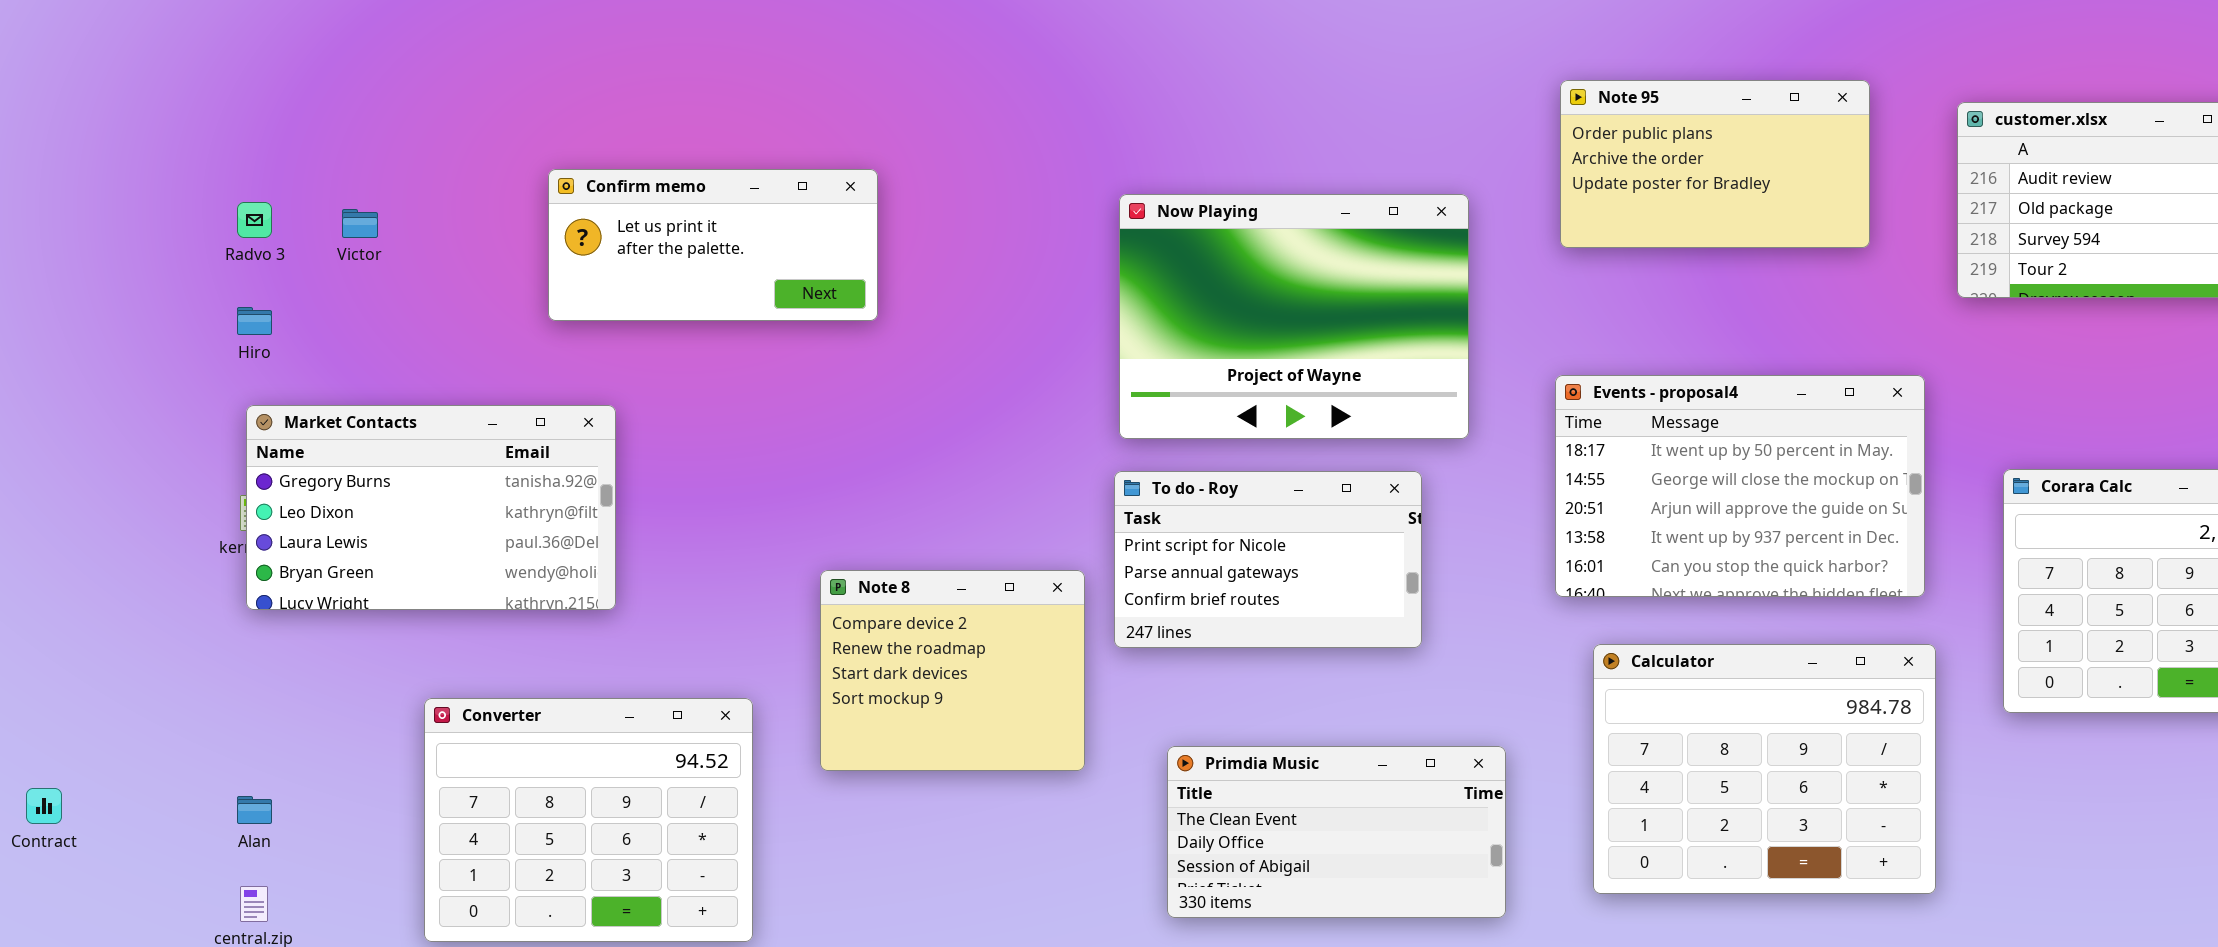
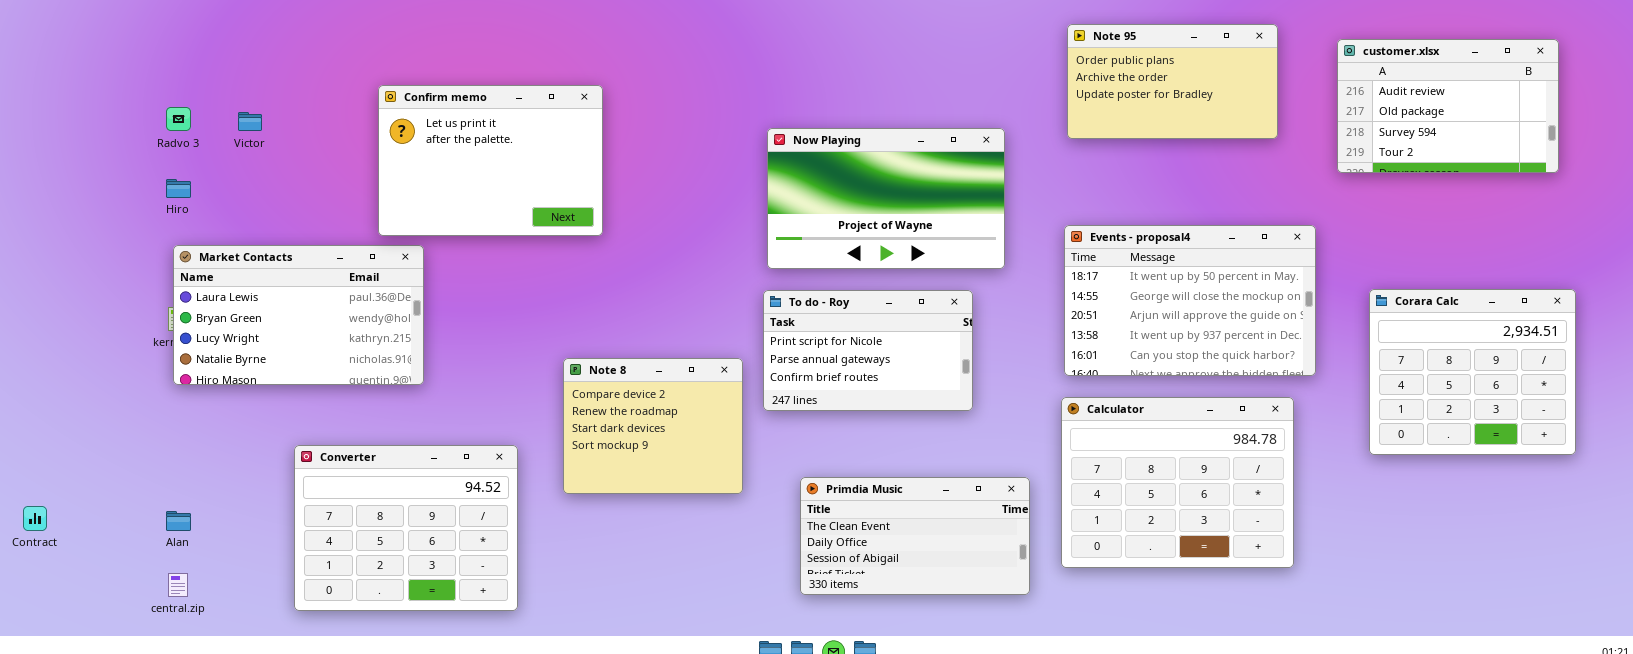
Confirm memo: [548,169,878,321] -> [378,85,603,236], resized
Now Playing: [1119,194,1469,439] -> [767,128,1005,269], resized
Market Contacts: [246,405,616,610] -> [173,245,424,385], scrolled down 2 rows
Calculator: [1593,644,1936,894] -> [1061,397,1294,568], moved

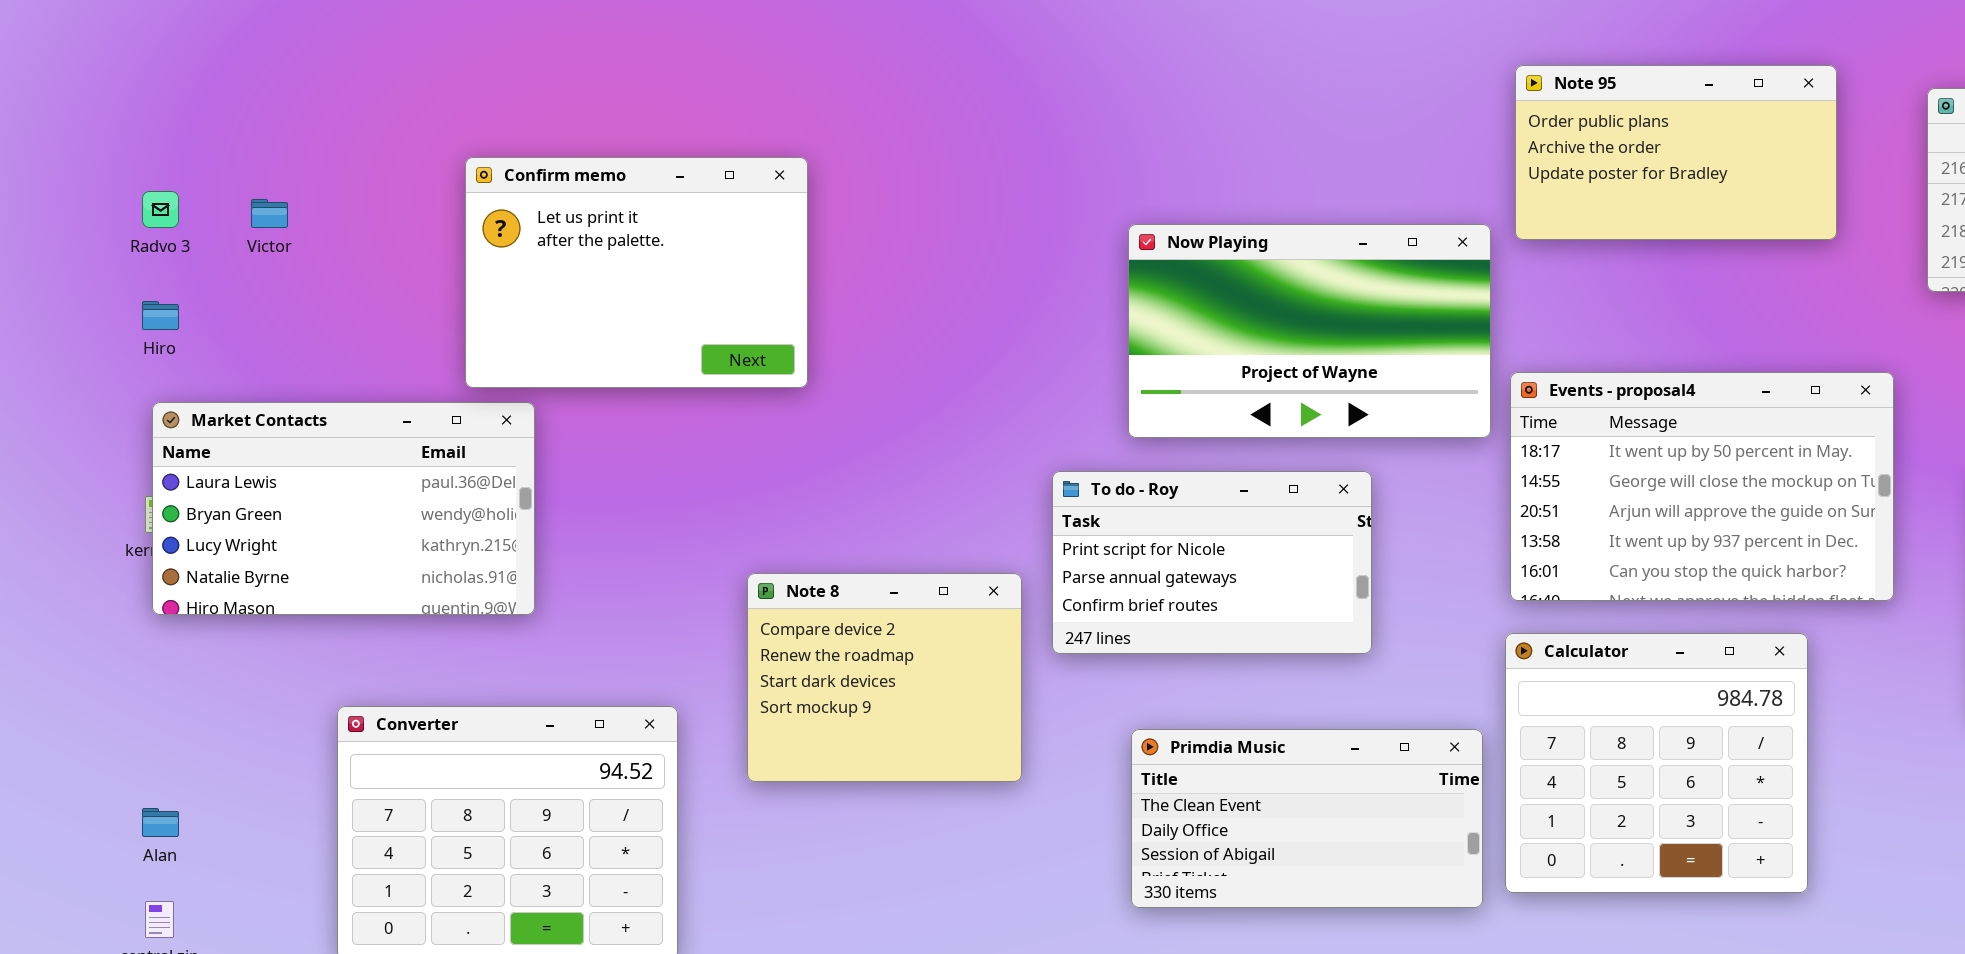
Now Playing: [767,128,1005,269] -> [1128,224,1491,438], moved
Calculator: [1061,397,1294,568] -> [1505,633,1808,893], resized
Primdia Music: [800,477,1030,595] -> [1131,729,1483,908], moved

